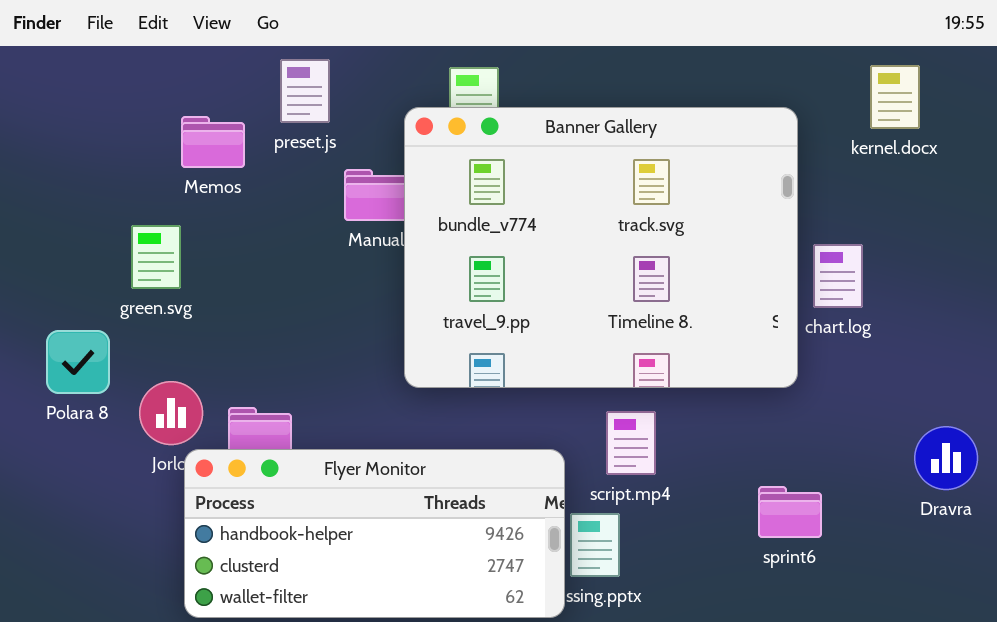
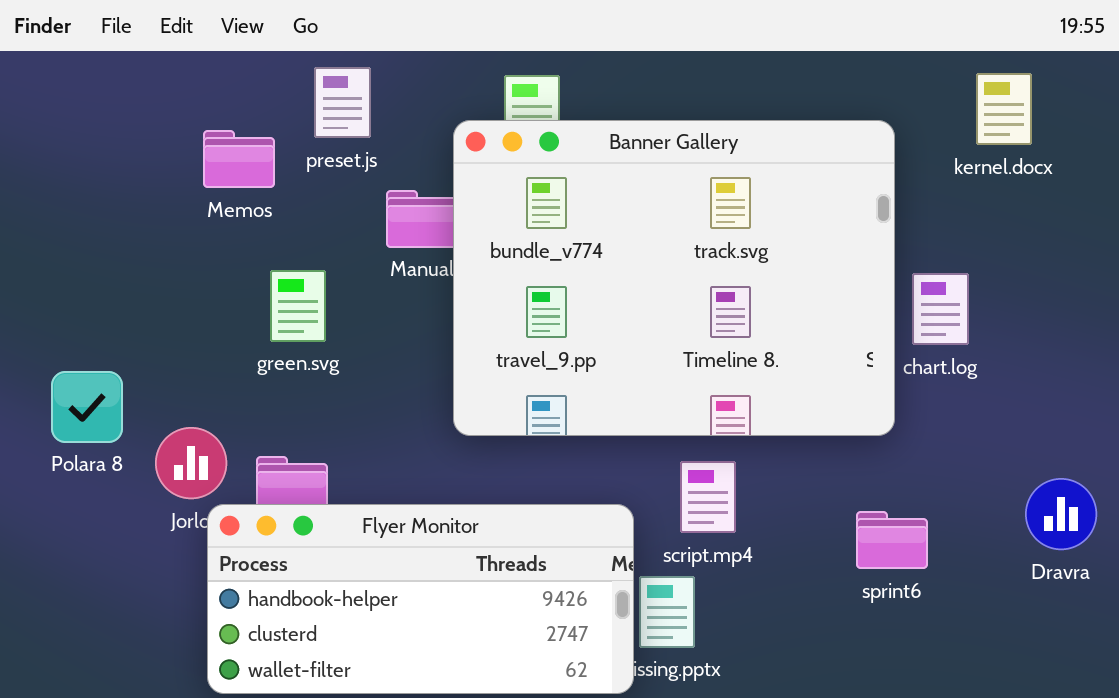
green.svg: [131,225,181,289] -> [270,270,326,342], moved
sprint6: [758,486,822,538] -> [856,511,928,569], moved

